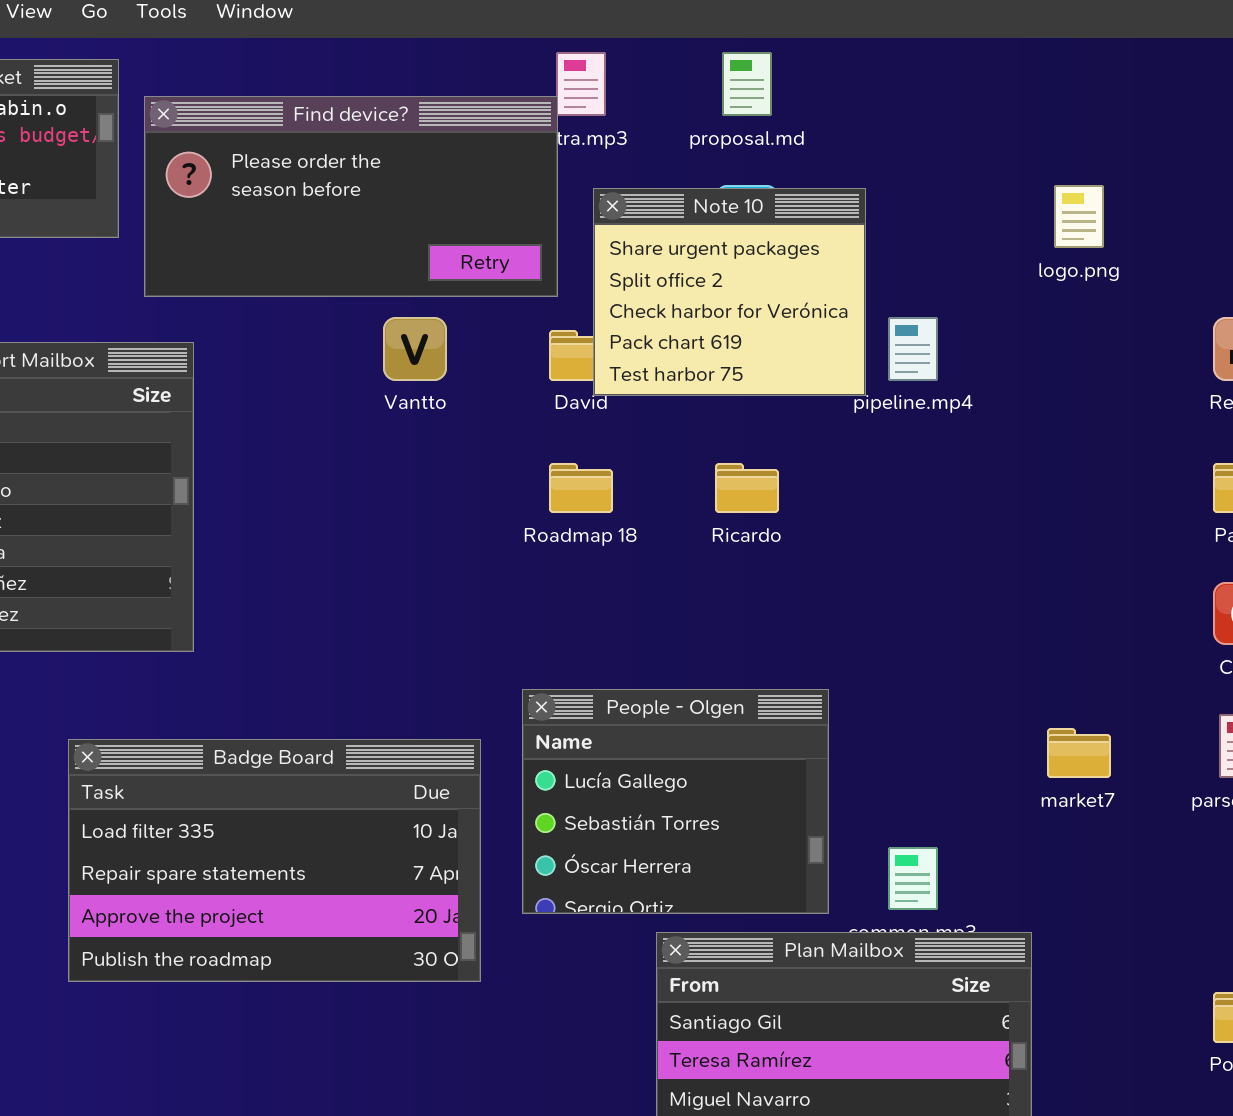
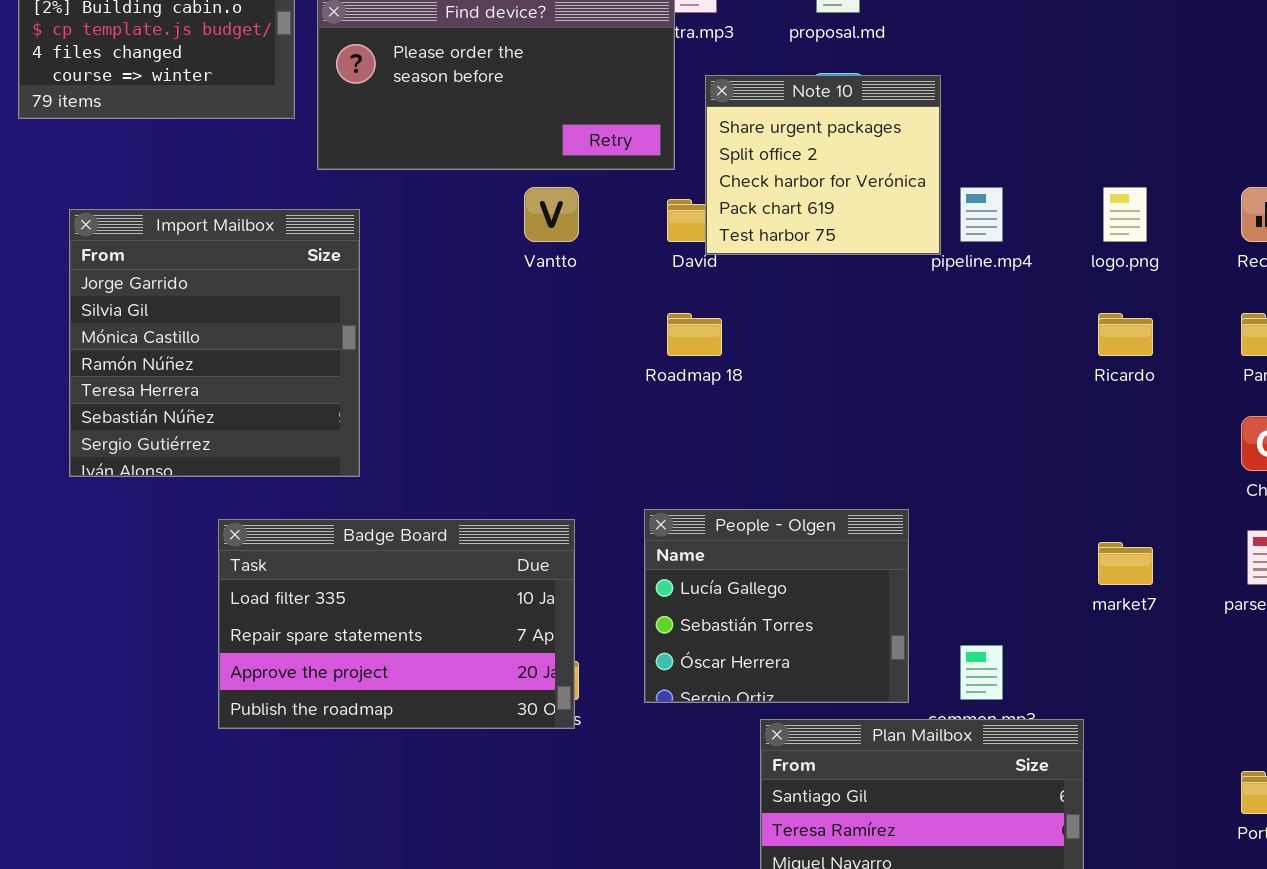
logo.png: [1054,185,1104,248] -> [1103,187,1147,242], moved
Ricardo: [715,463,779,513] -> [1098,313,1153,356], moved
Badge Board: [68,739,481,982] -> [218,519,575,729], moved

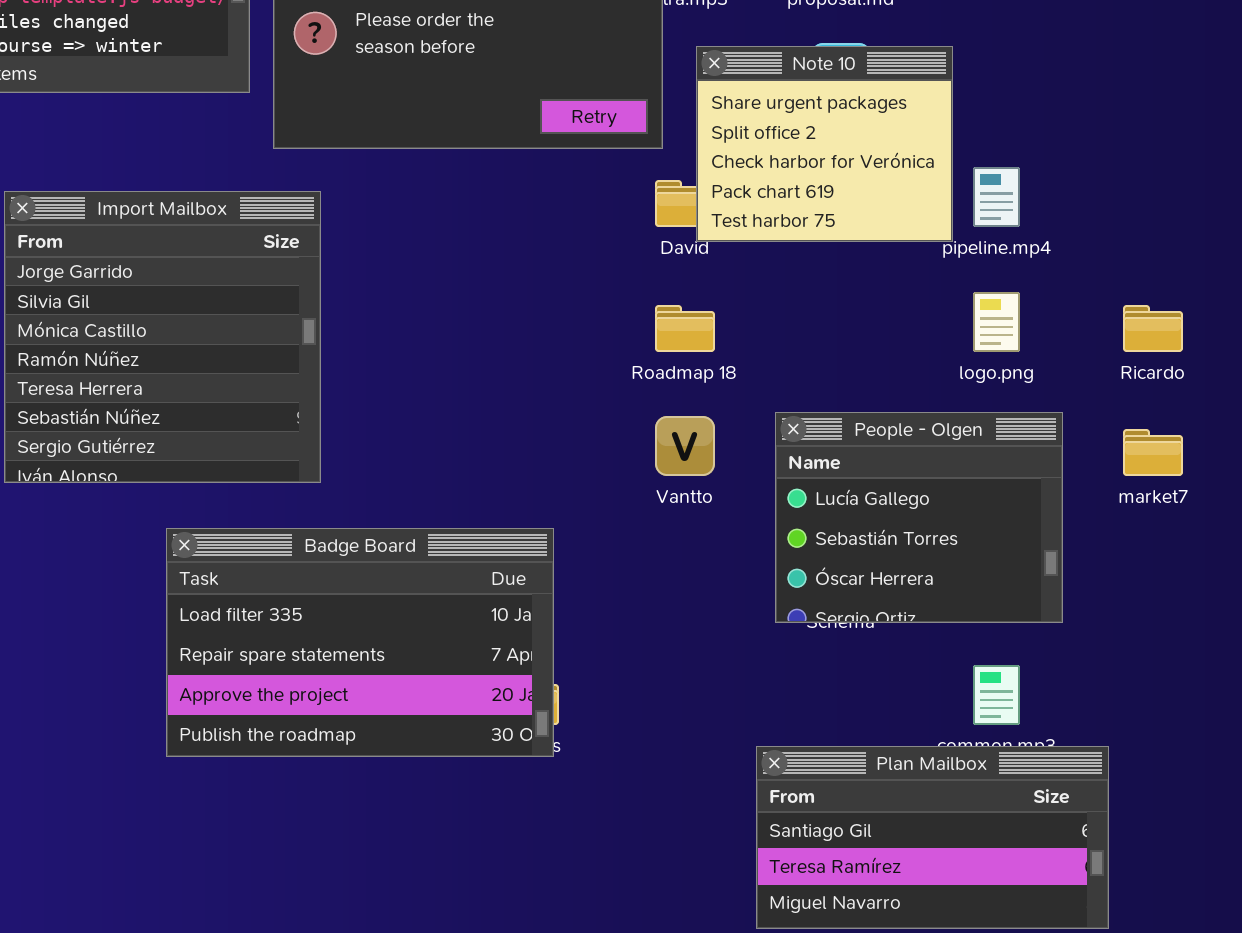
Vantto: [524,187,579,242] -> [655,416,715,476], moved
logo.png: [1103,187,1147,242] -> [973,292,1020,352], moved
People - Olgen: [644,509,909,703] -> [775,412,1063,623], moved
market7: [1098,542,1153,585] -> [1123,429,1183,476], moved

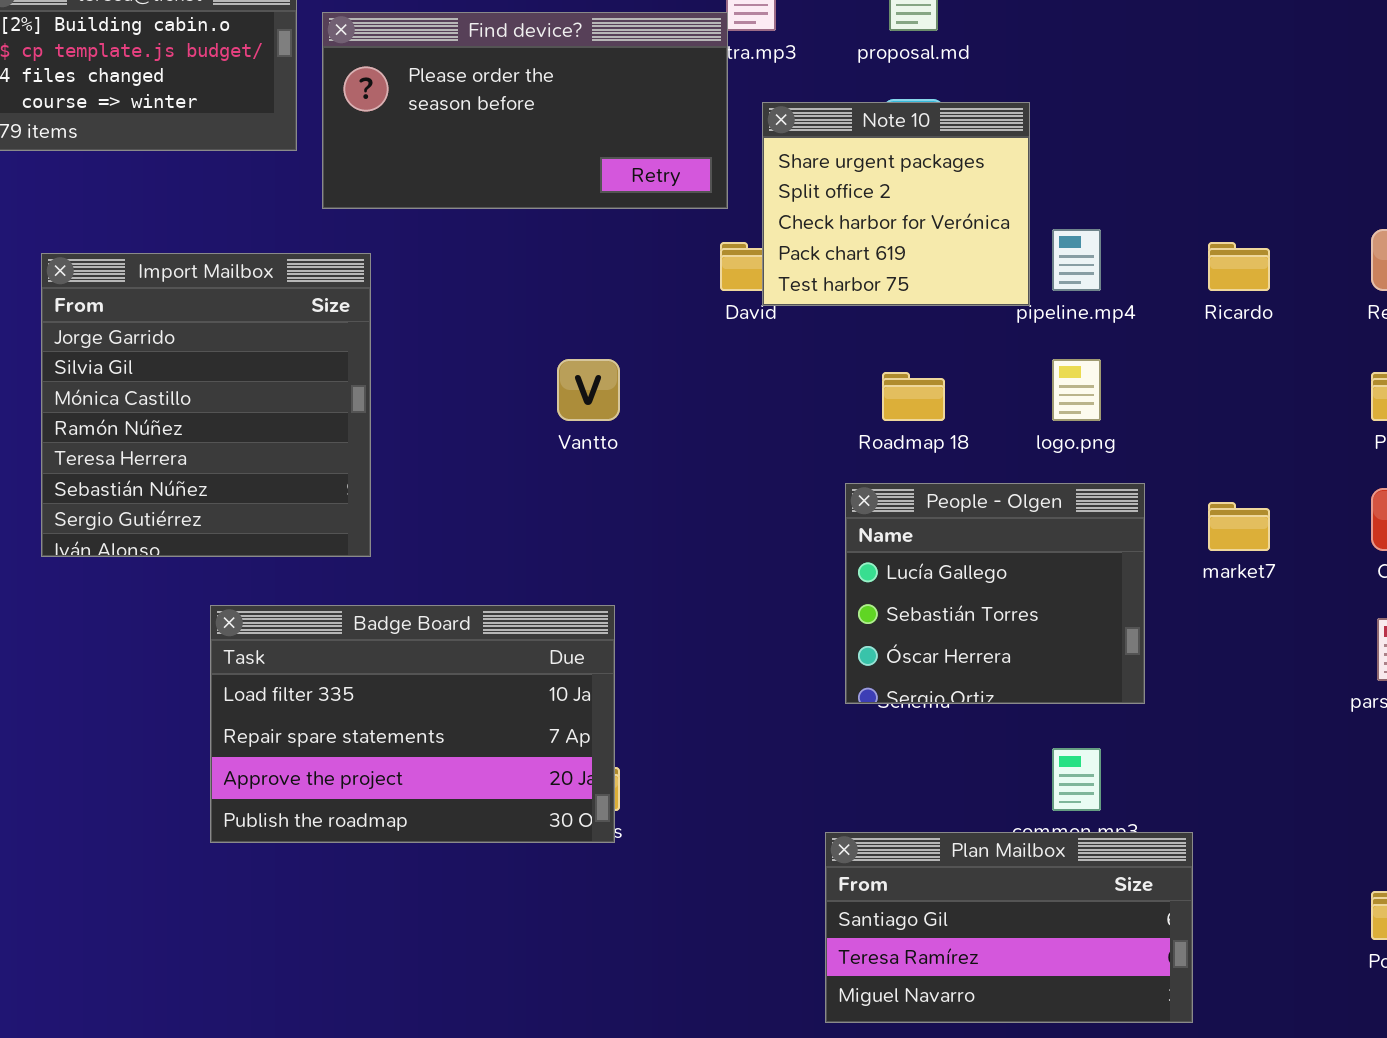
Roadmap 18: [655,305,715,352] -> [882,372,945,421], moved
Ricardo: [1123,305,1183,352] -> [1208,242,1270,291], moved
Vantto: [655,416,715,476] -> [557,359,620,421], moved

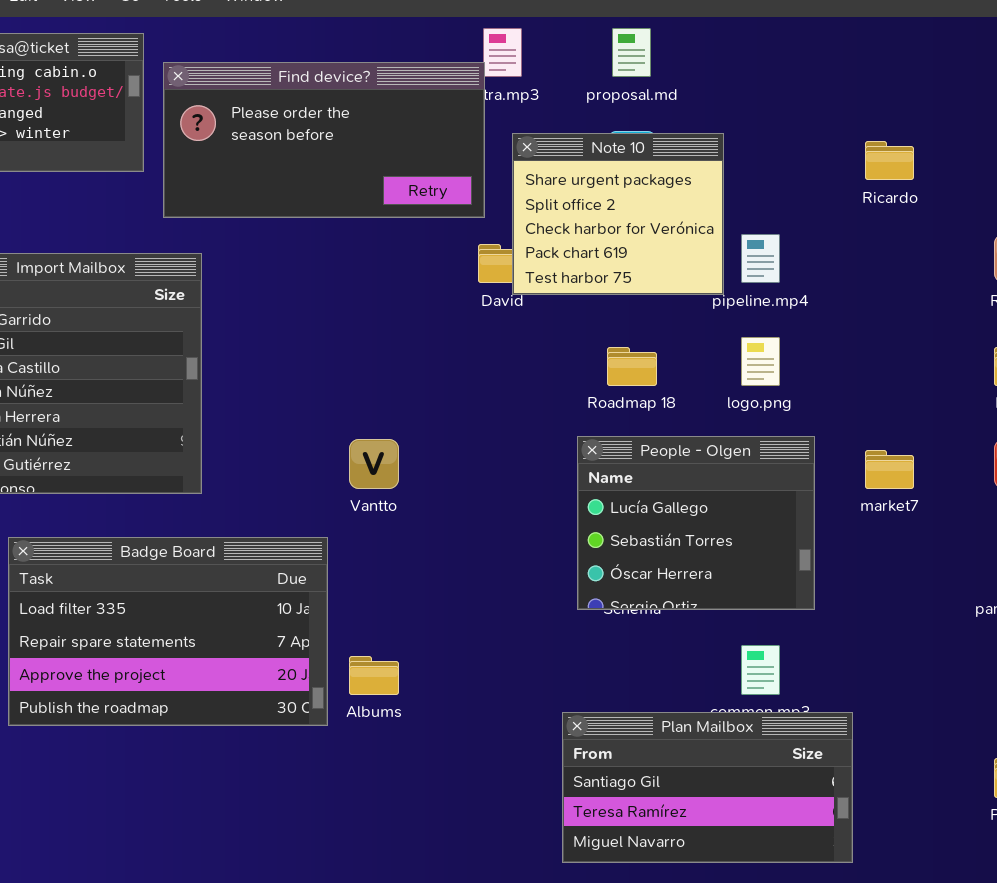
Ricardo: [1208,242,1270,291] -> [865,141,914,180], moved
Vantto: [557,359,620,421] -> [349,439,399,489], moved
Badge Board: [210,605,615,843] -> [8,537,328,726], moved

